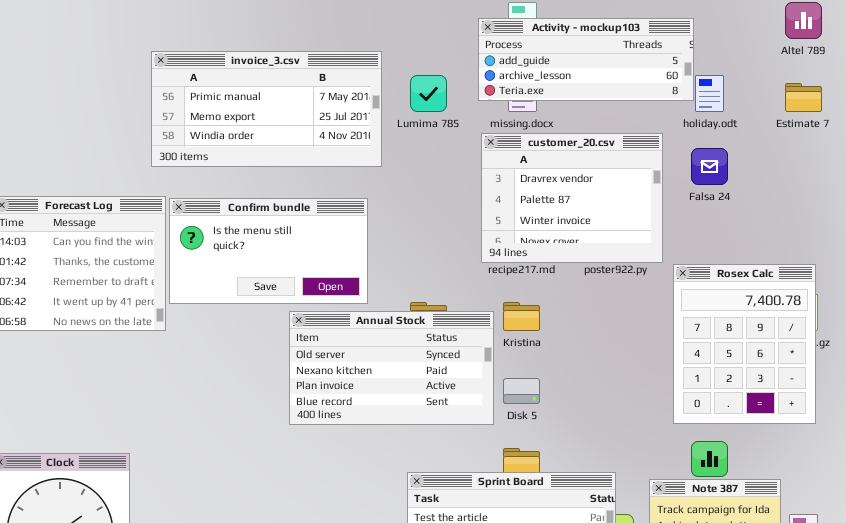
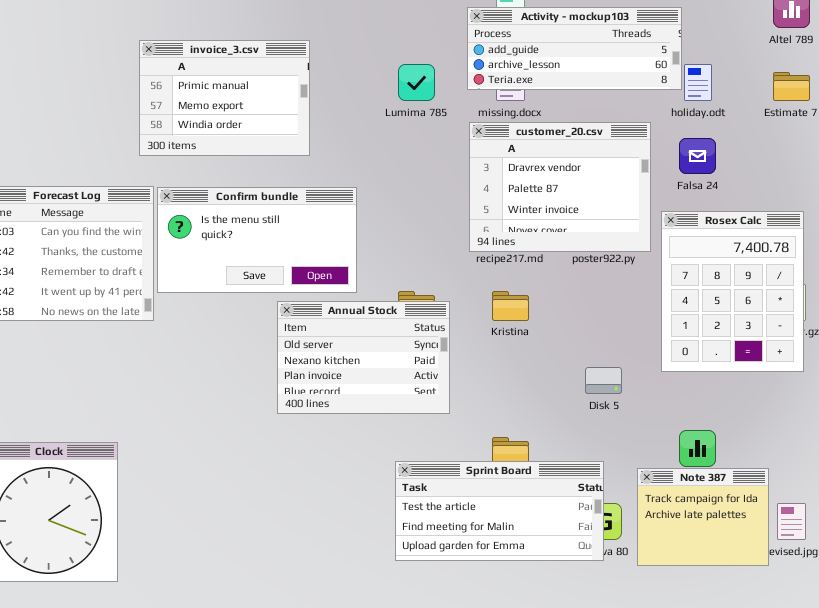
invoice_3.csv: [151,51,382,167] -> [139,40,310,156], resized
Rosex Calc: [673,264,816,424] -> [661,211,804,372], moved
Annual Stock: [289,311,494,425] -> [277,301,450,414], resized
Disk 5: [503,378,540,404] -> [585,367,622,394], moved

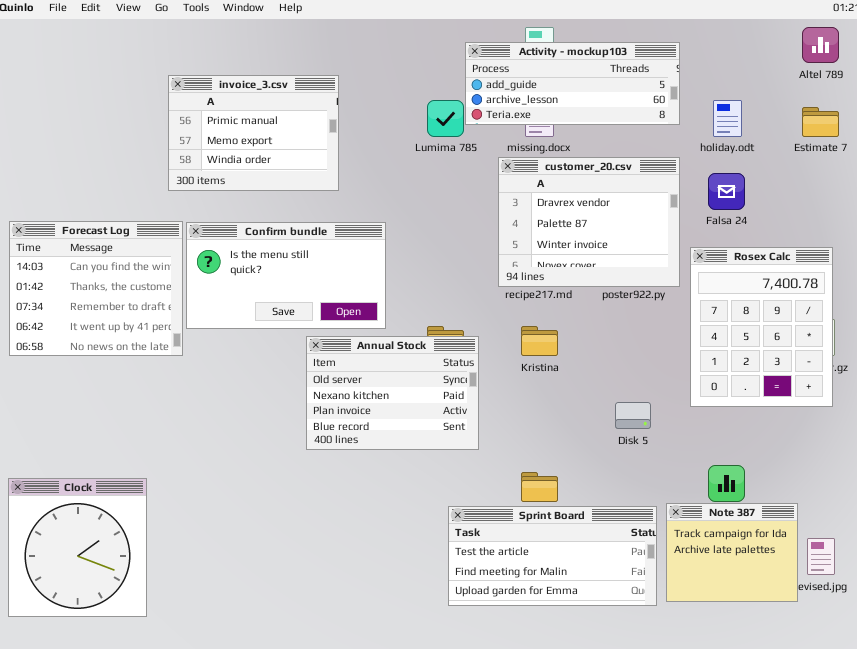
Activity - mockup103: [467,7,682,90] -> [465,42,680,125], moved
Sprint Board: [395,461,604,561] -> [448,506,657,606], moved

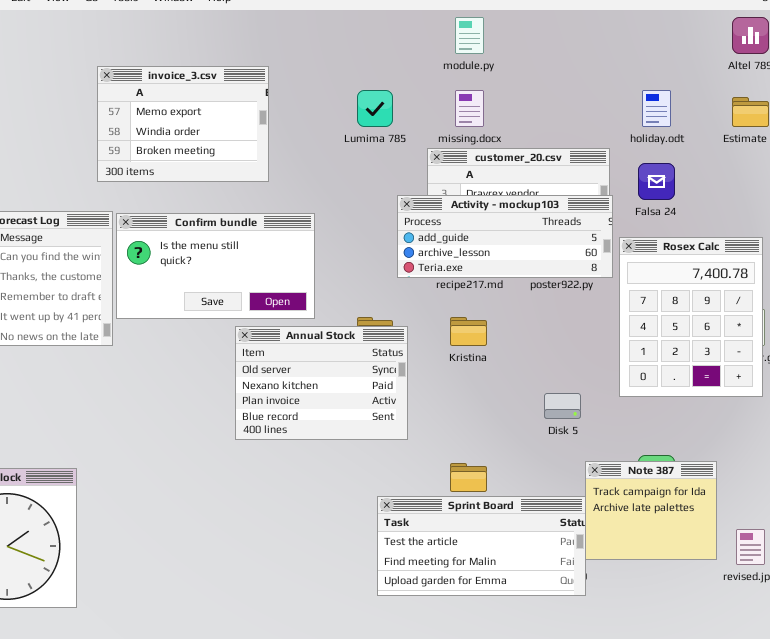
Activity - mockup103: [465,42,680,125] -> [397,195,613,278], moved
invoice_3.csv: [168,75,339,191] -> [97,66,269,182], scrolled down 1 row
Note 387: [666,503,798,602] -> [585,461,717,560], moved

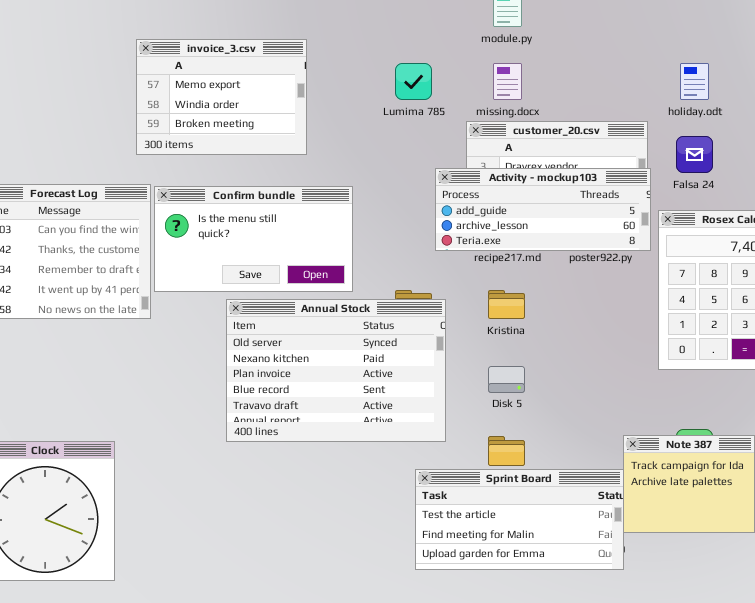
Annual Stock: [235,326,408,440] -> [226,299,446,442], resized
Disk 5: [544,393,581,419] -> [488,366,525,393], moved

